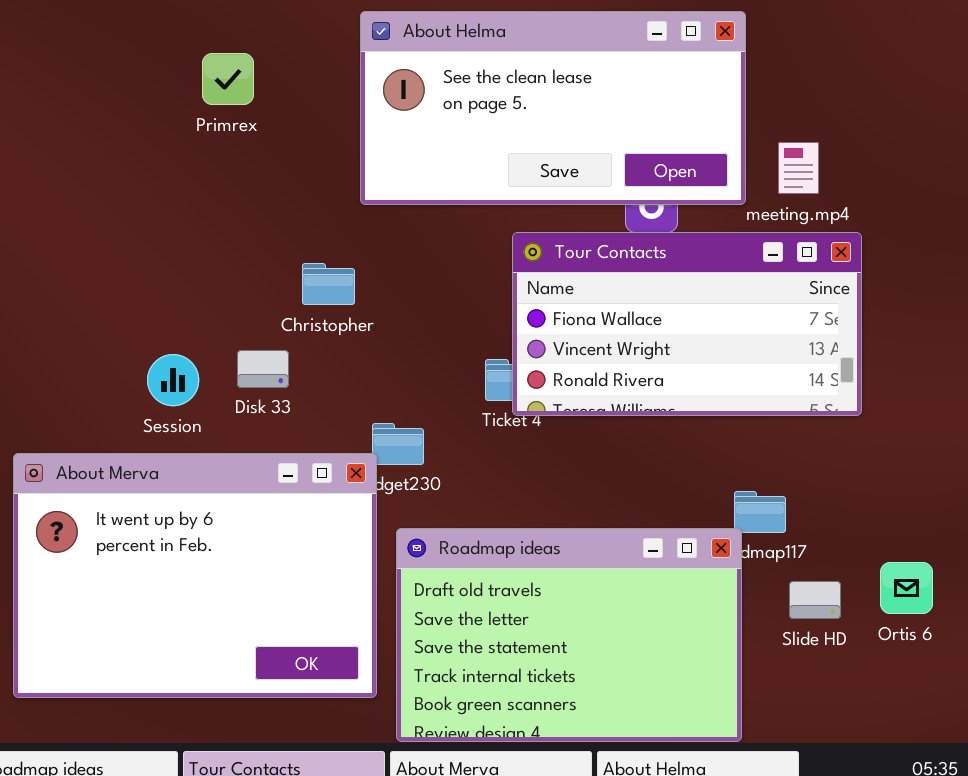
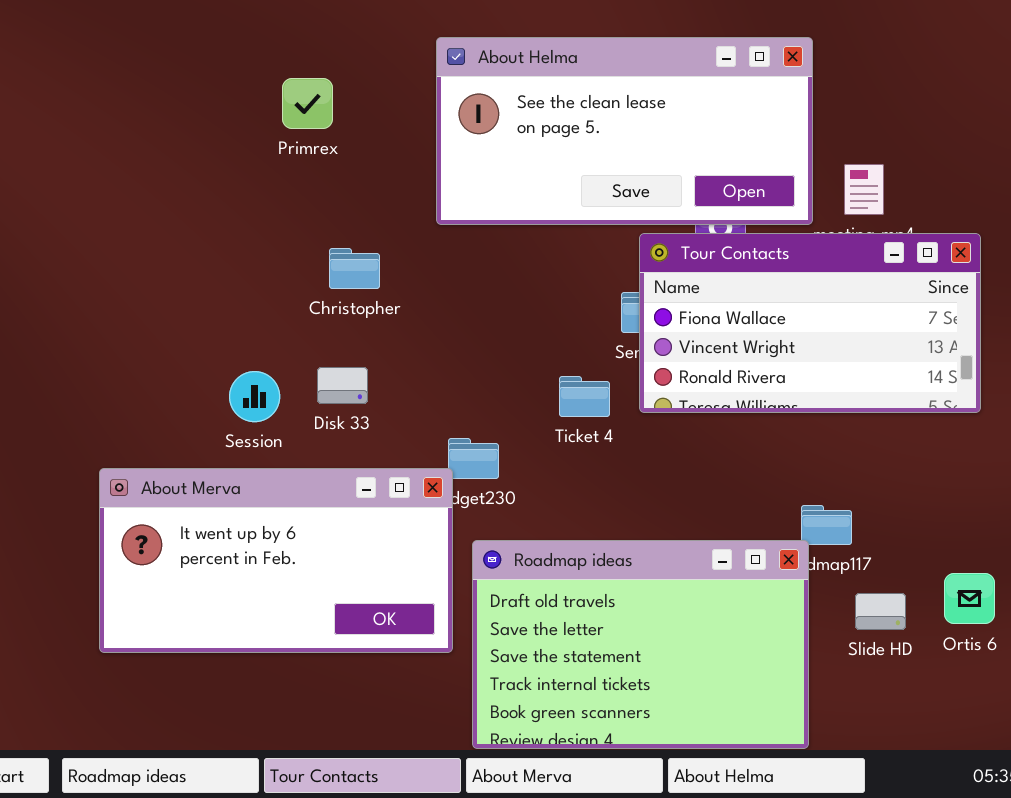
Tour Contacts: [512,232,862,416] -> [639,233,981,413], moved
Christopher: [302,263,355,305] -> [329,248,380,289], moved
About Merva: [13,453,377,698] -> [99,468,453,653], resized

